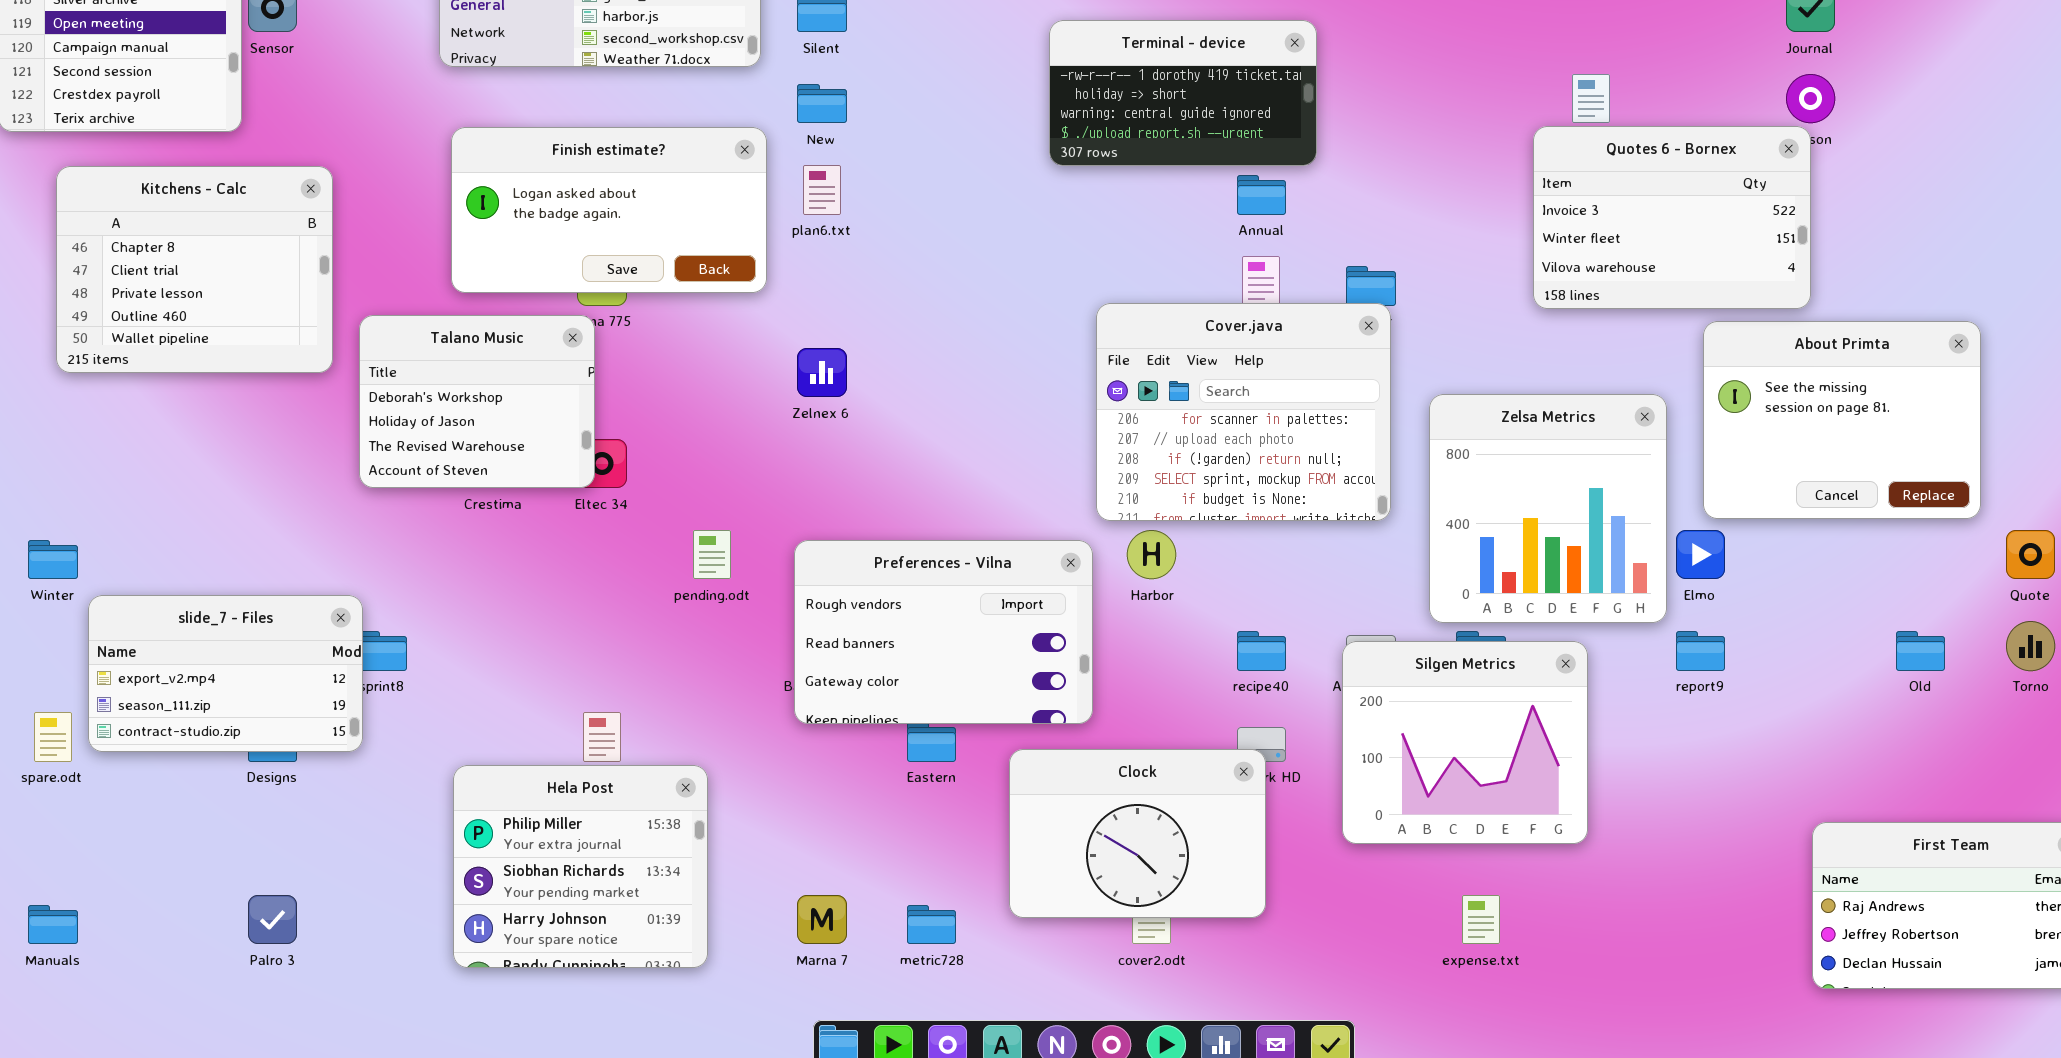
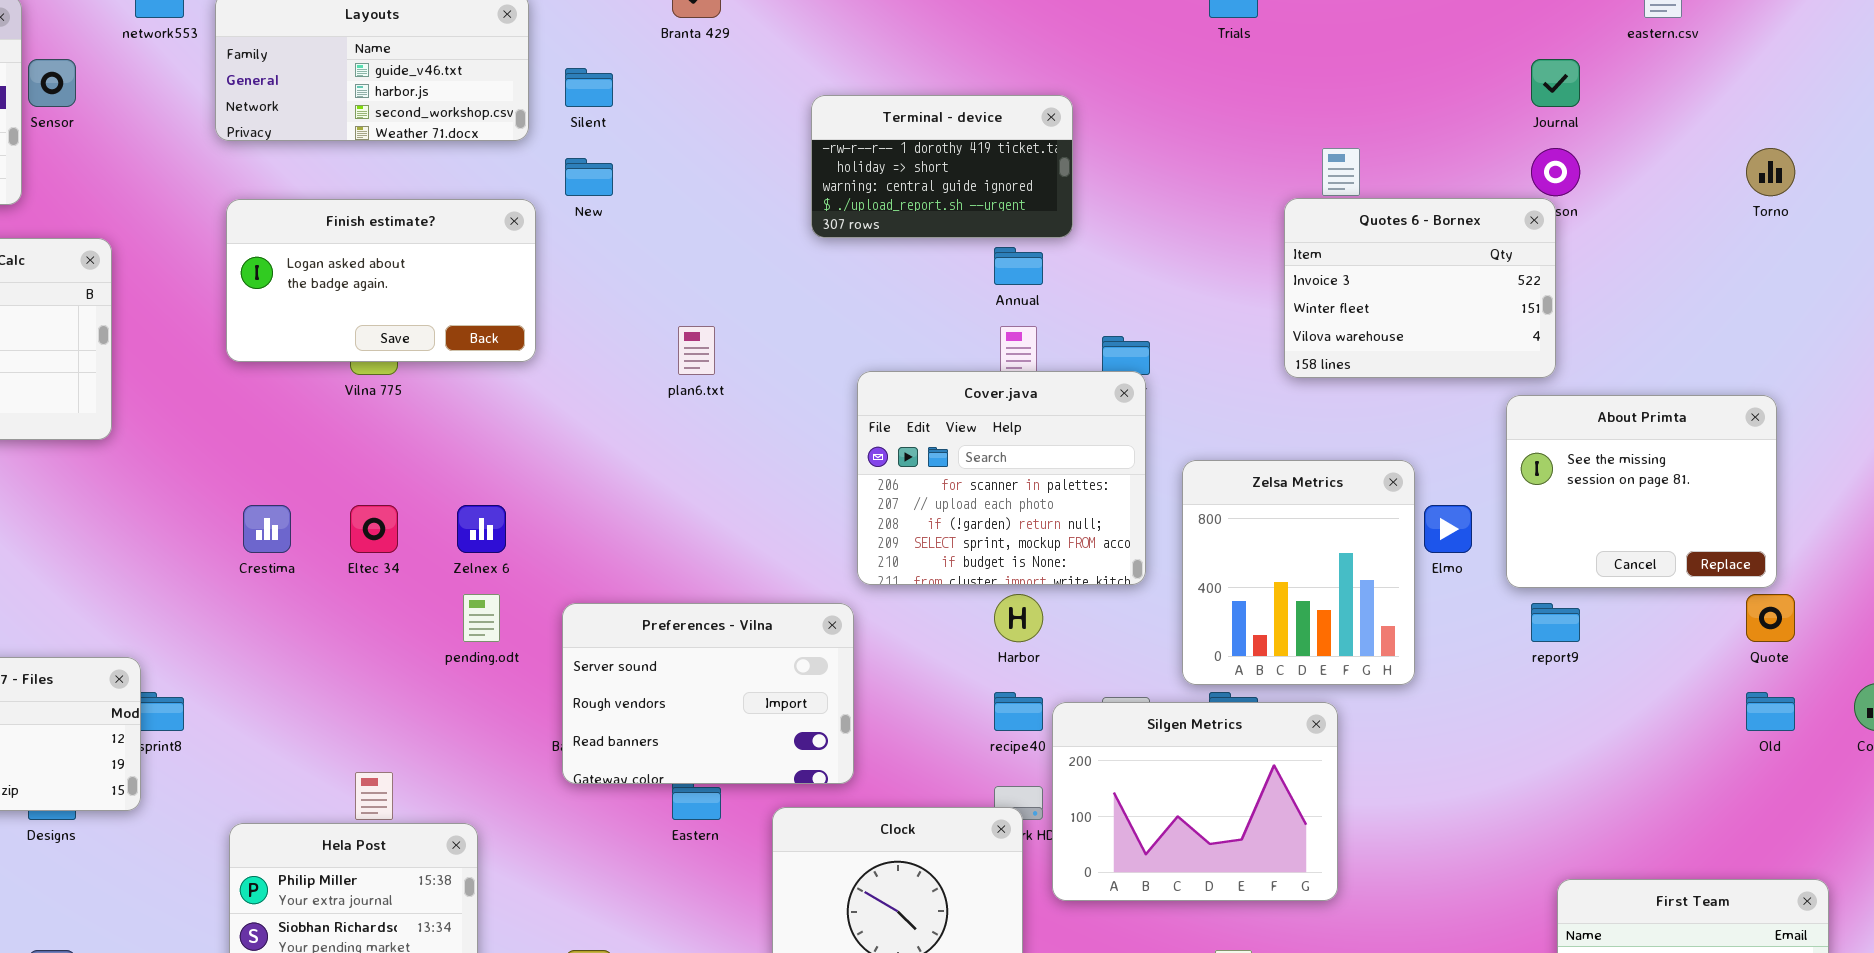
plan6.txt: [803,165,841,215] -> [678,326,715,375], moved
Talano Music: [359,315,595,488] -> none, closed
About Primta: [1703,321,1981,519] -> [1506,395,1777,588], moved
Zelnex 6: [797,348,847,397] -> [457,505,506,553], moved
Harbor: [1127,530,1176,579] -> [994,594,1043,642], moved
Elmo: [1676,530,1725,579] -> [1424,505,1472,553], moved
Preferences - Vilna: [794,540,1093,724] -> [562,603,854,784], scrolled up 1 row
Torno: [2006,621,2055,671] -> [1746,148,1795,196], moved
report9: [1676,631,1725,671] -> [1531,603,1580,642], moved
Old: [1896,631,1945,671] -> [1746,692,1795,731], moved
Silgen Metrics: [1342,641,1588,844] -> [1052,702,1338,901], resized

